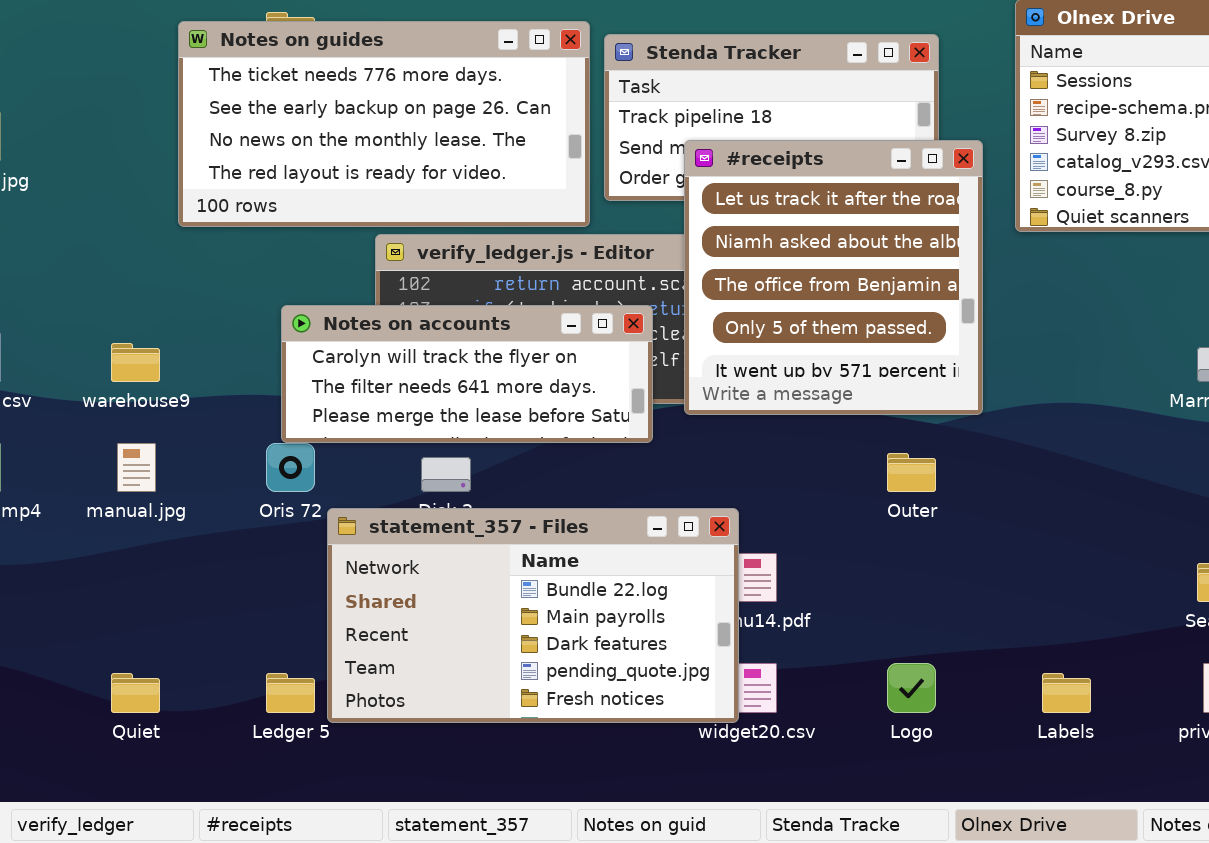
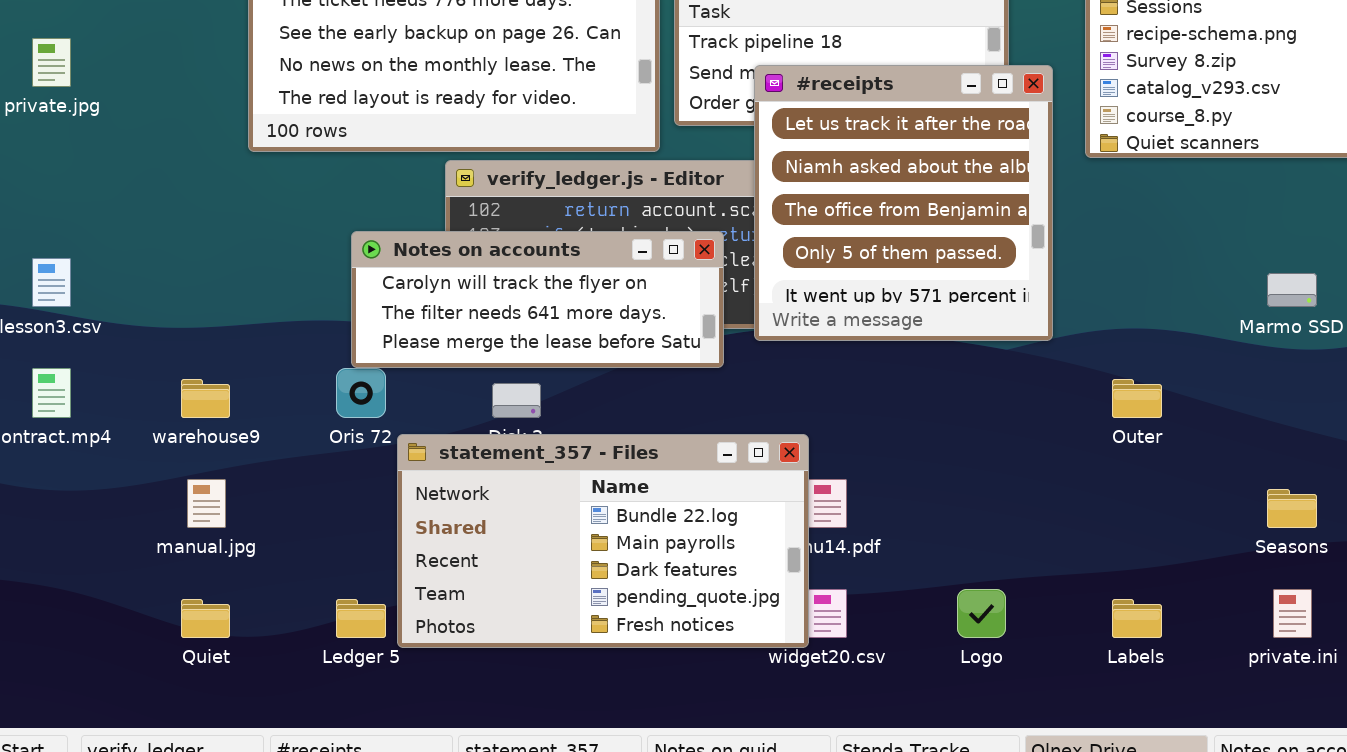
warehouse9: [111,343,160,382] -> [181,379,230,418], moved
manual.jpg: [117,443,156,492] -> [187,479,226,528], moved
Outer: [887,453,936,492] -> [1112,379,1162,418], moved

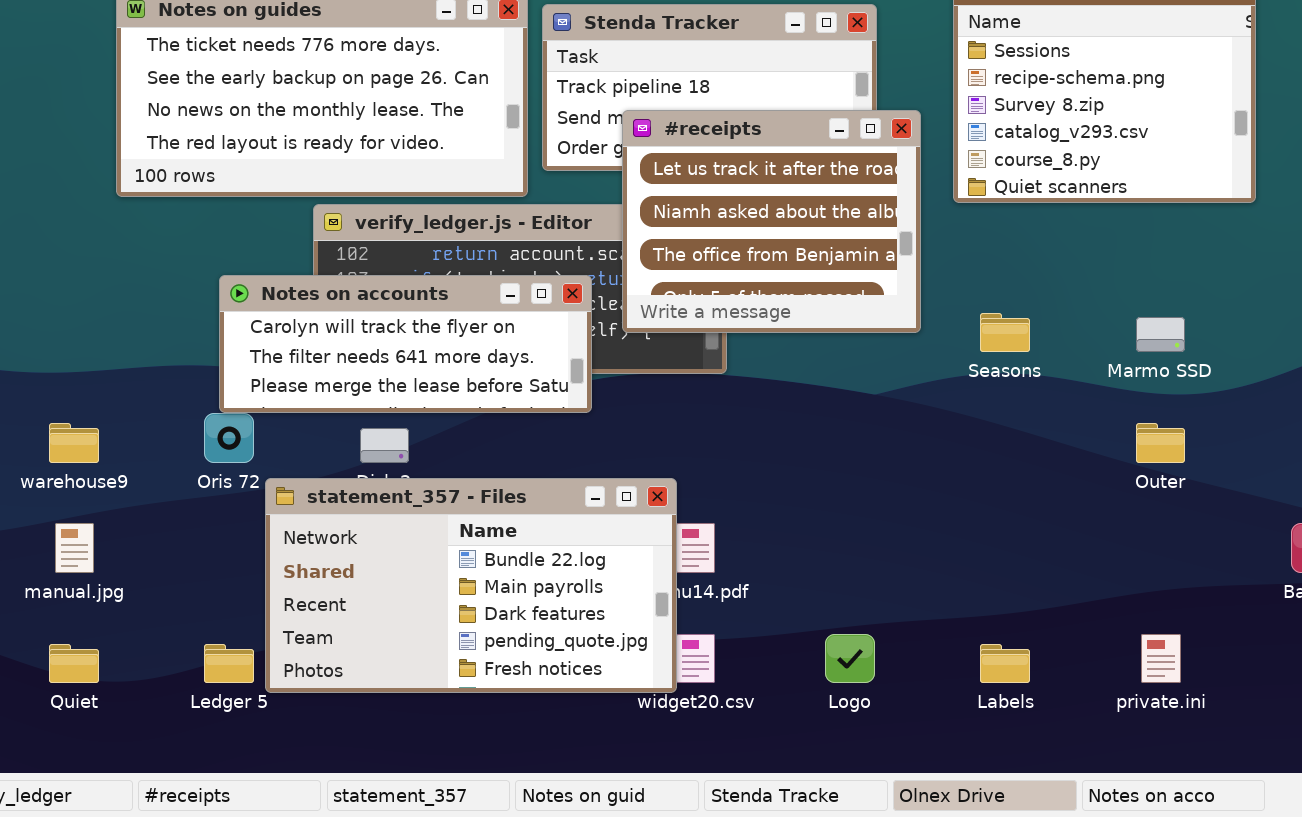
#receipts: [754,65,1053,341] -> [622,110,921,333], resized
Outer: [1112,379,1162,418] -> [1136,423,1185,463], moved
Seasons: [1267,489,1317,528] -> [980,313,1030,352], moved

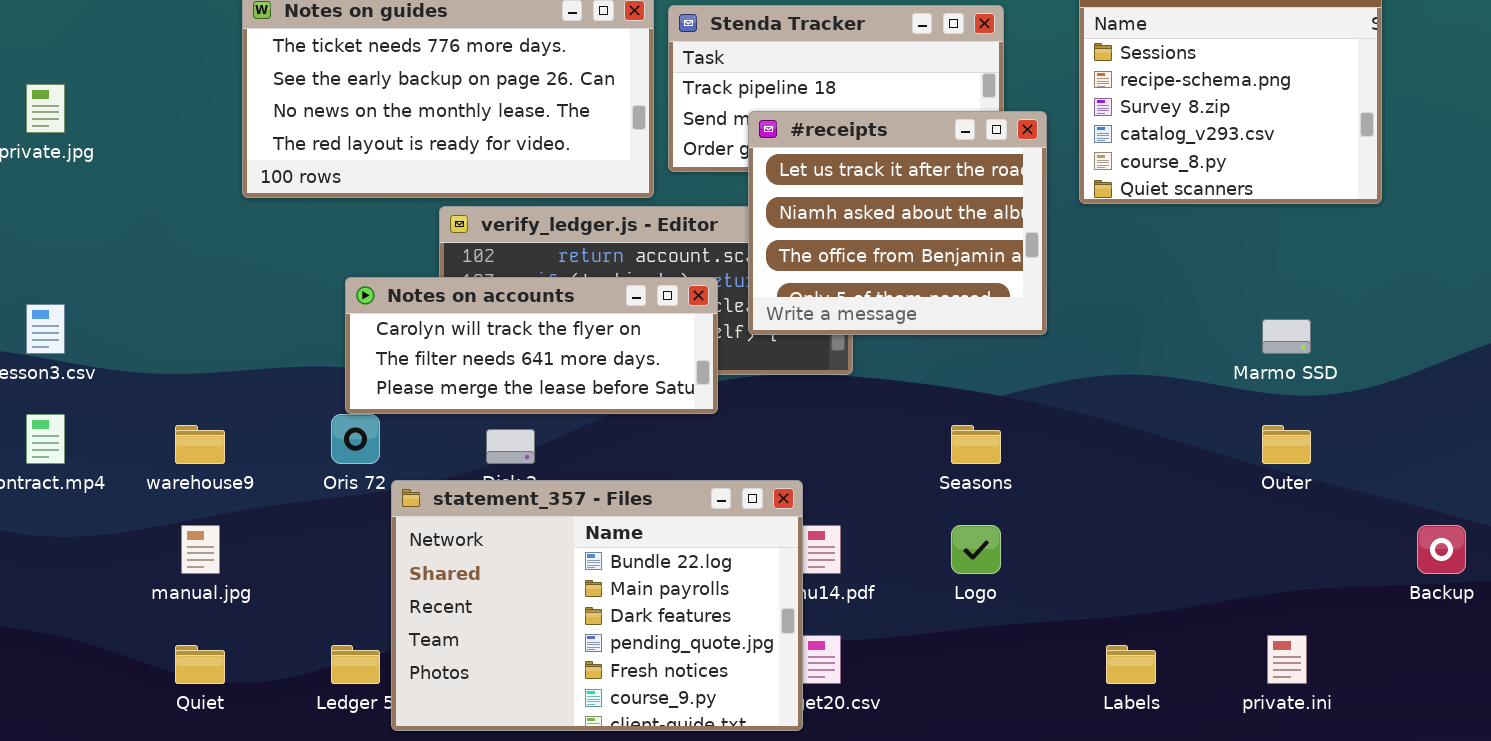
Seasons: [980,313,1030,352] -> [951,425,1001,464], moved
statement_357 - Files: [265,478,677,693] -> [391,480,803,731], resized
Logo: [825,634,875,683] -> [951,525,1001,574], moved

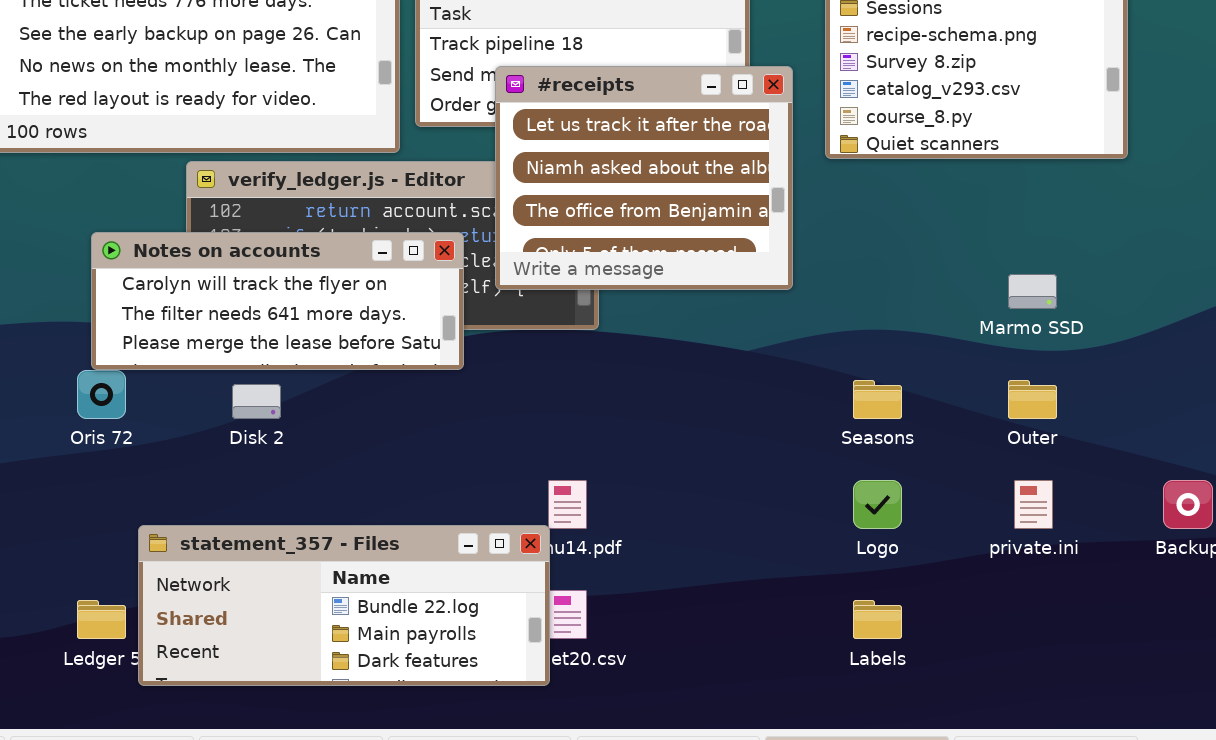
Seasons: [951,425,1001,464] -> [853,380,902,419], moved
statement_357 - Files: [391,480,803,731] -> [138,525,550,686], resized
Logo: [951,525,1001,574] -> [853,480,902,529], moved
private.ini: [1267,635,1307,684] -> [1014,480,1053,529], moved

